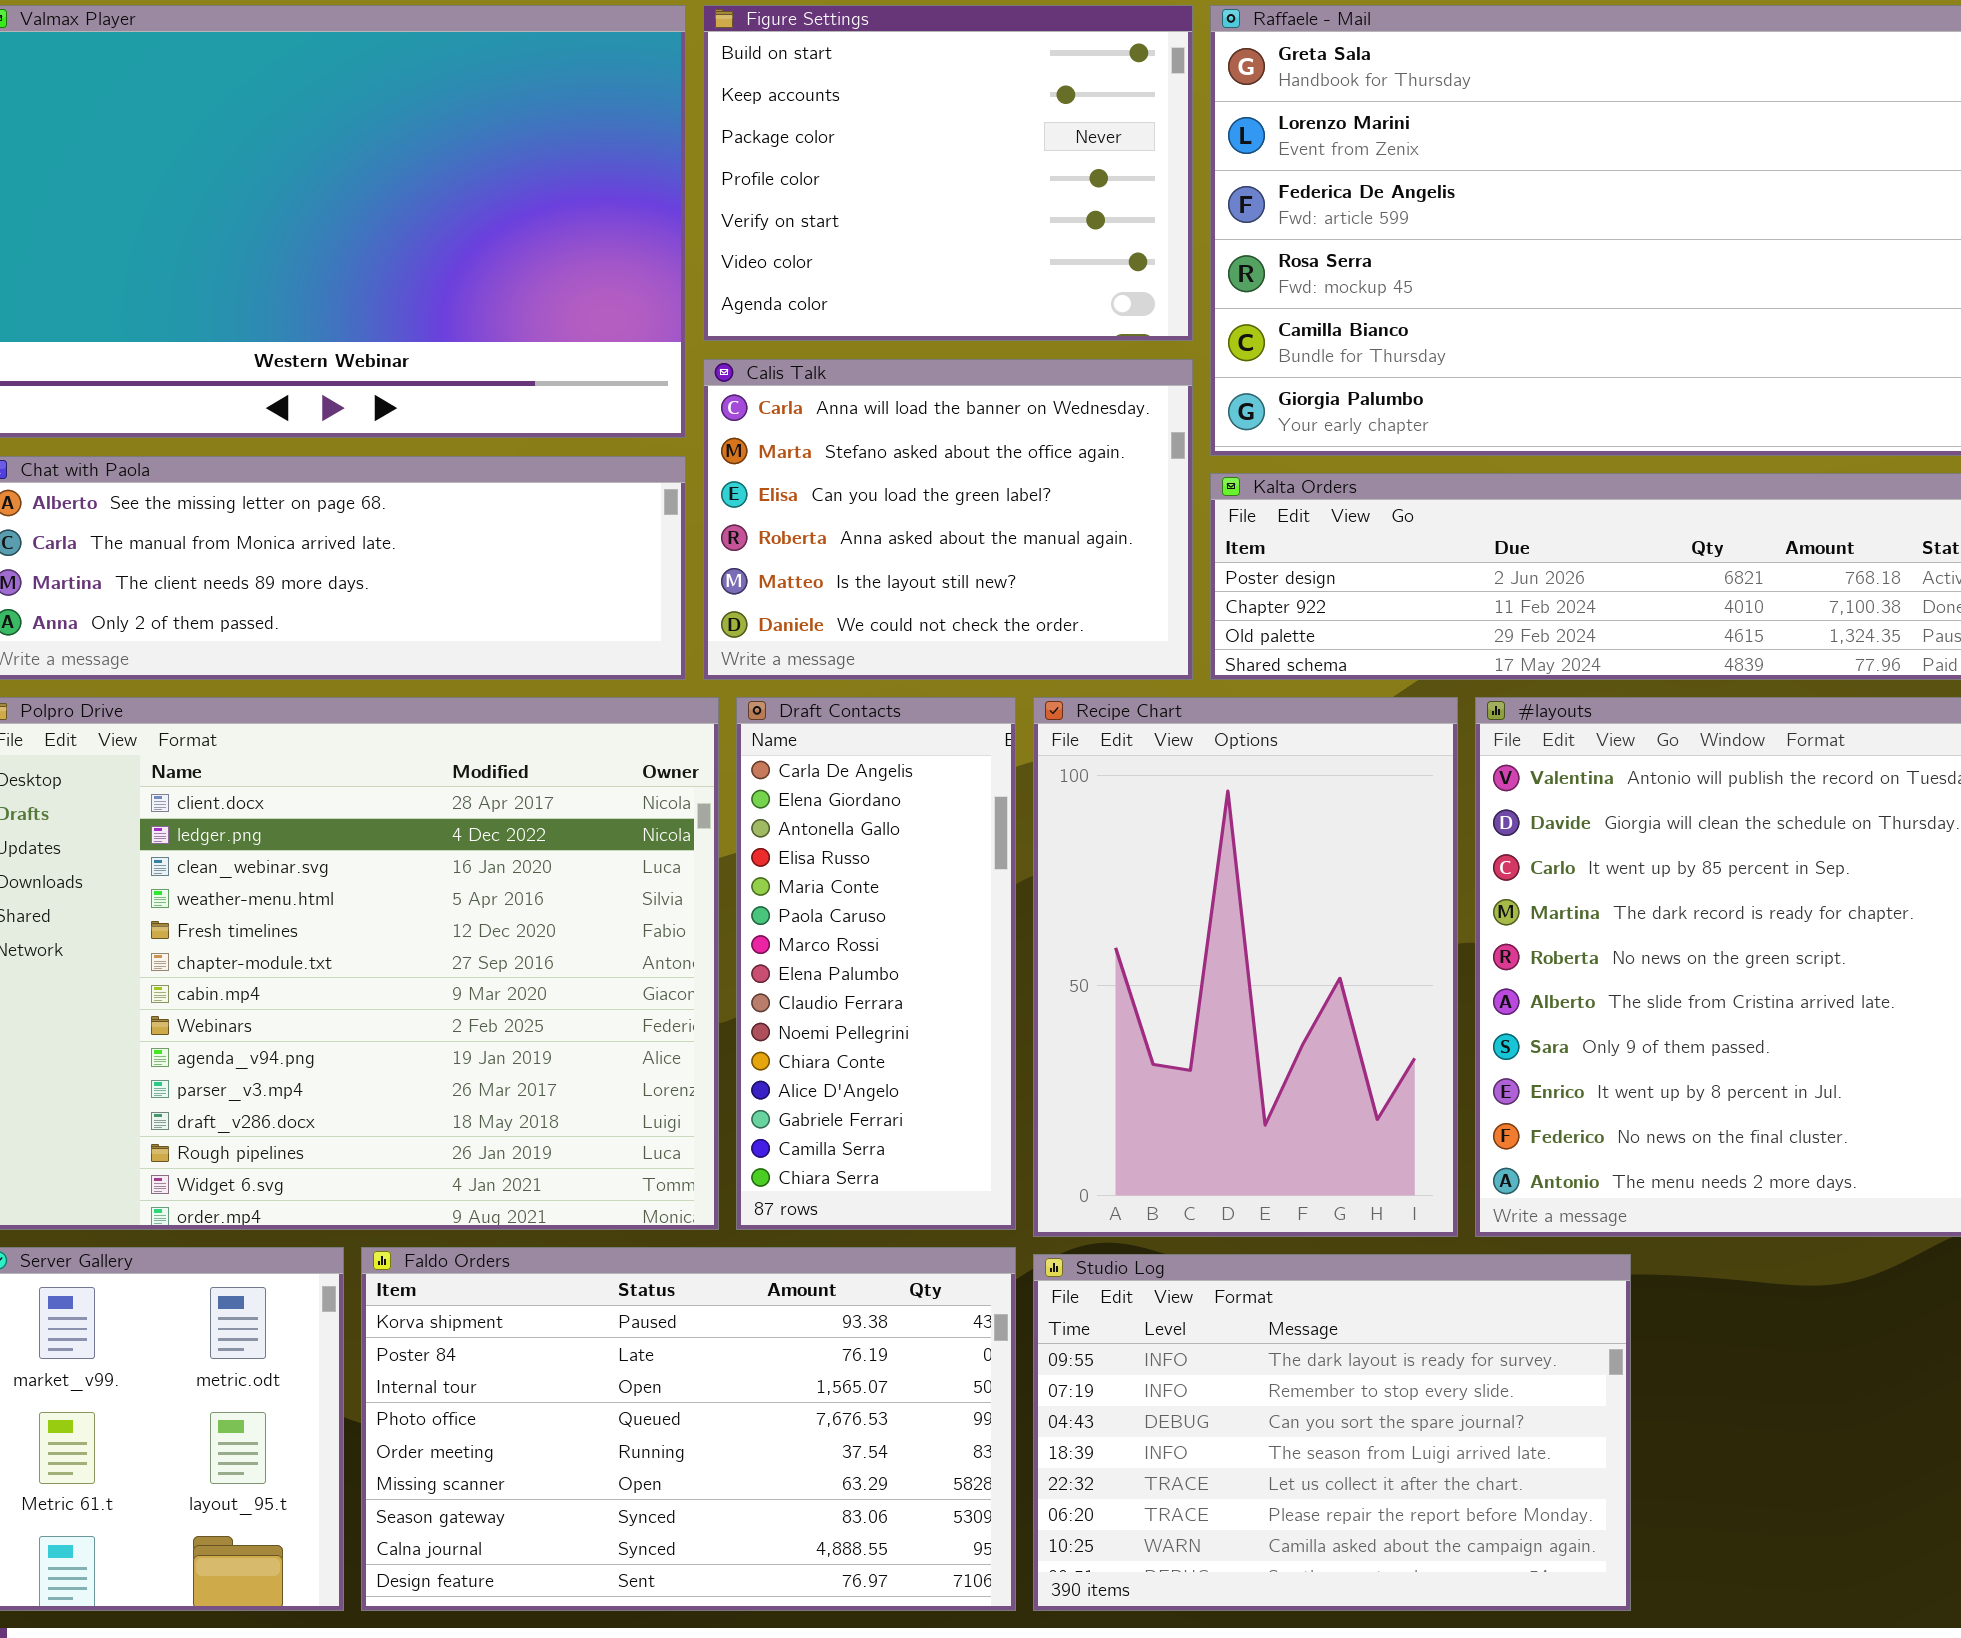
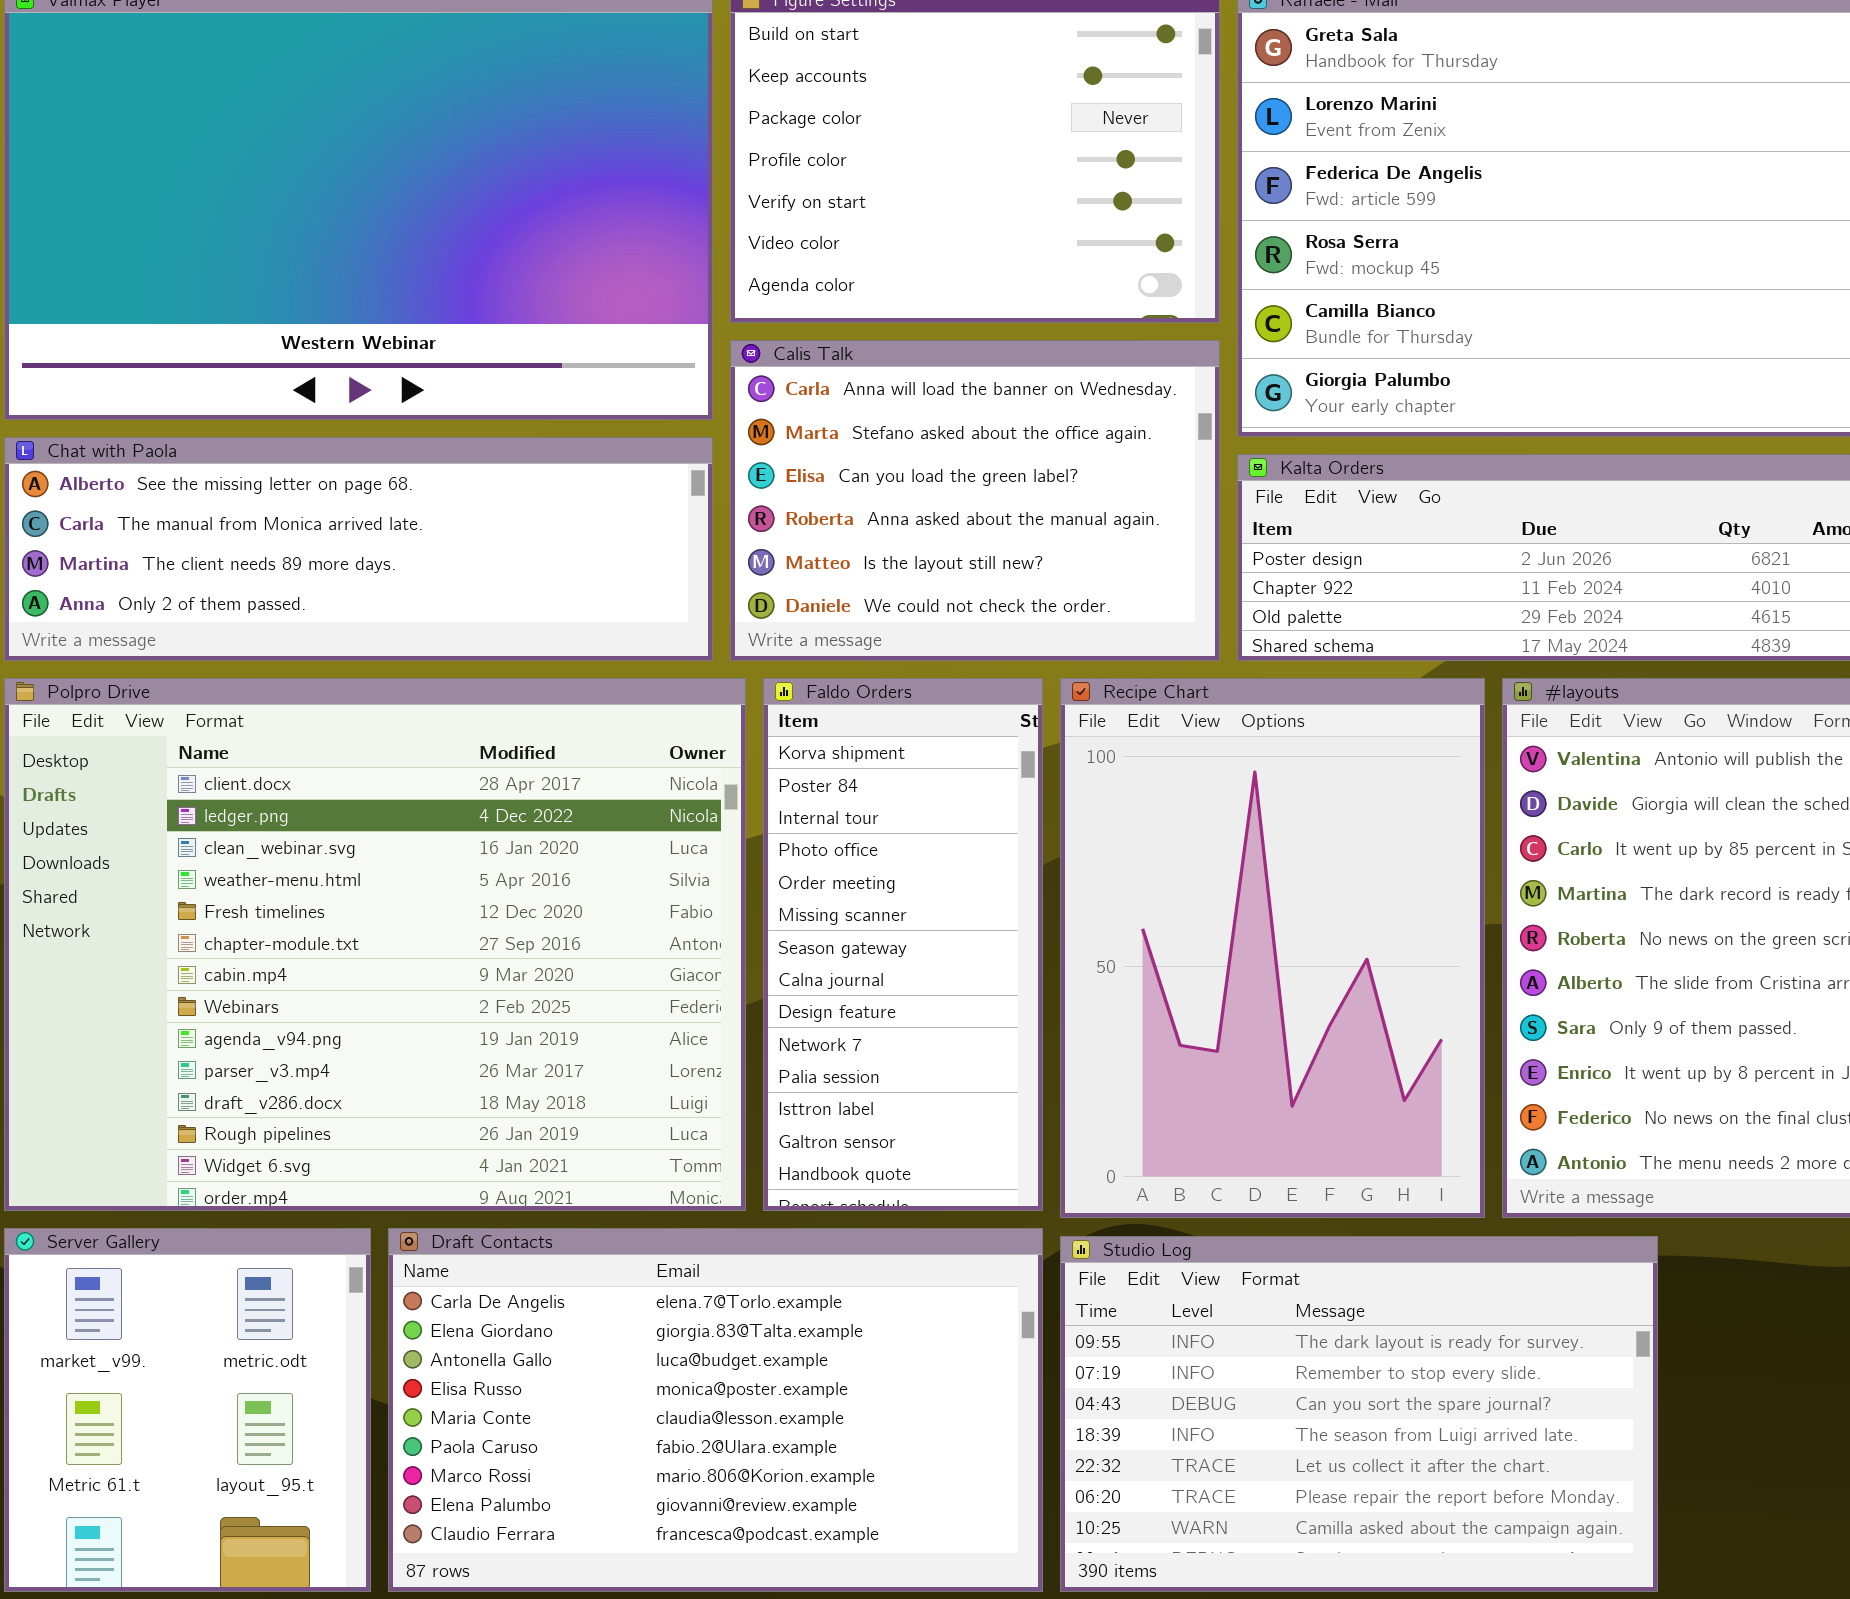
Draft Contacts: [736,697,1016,1230] -> [388,1228,1043,1592], moved, resized
Faldo Orders: [361,1247,1016,1611] -> [763,678,1043,1211], moved, resized

